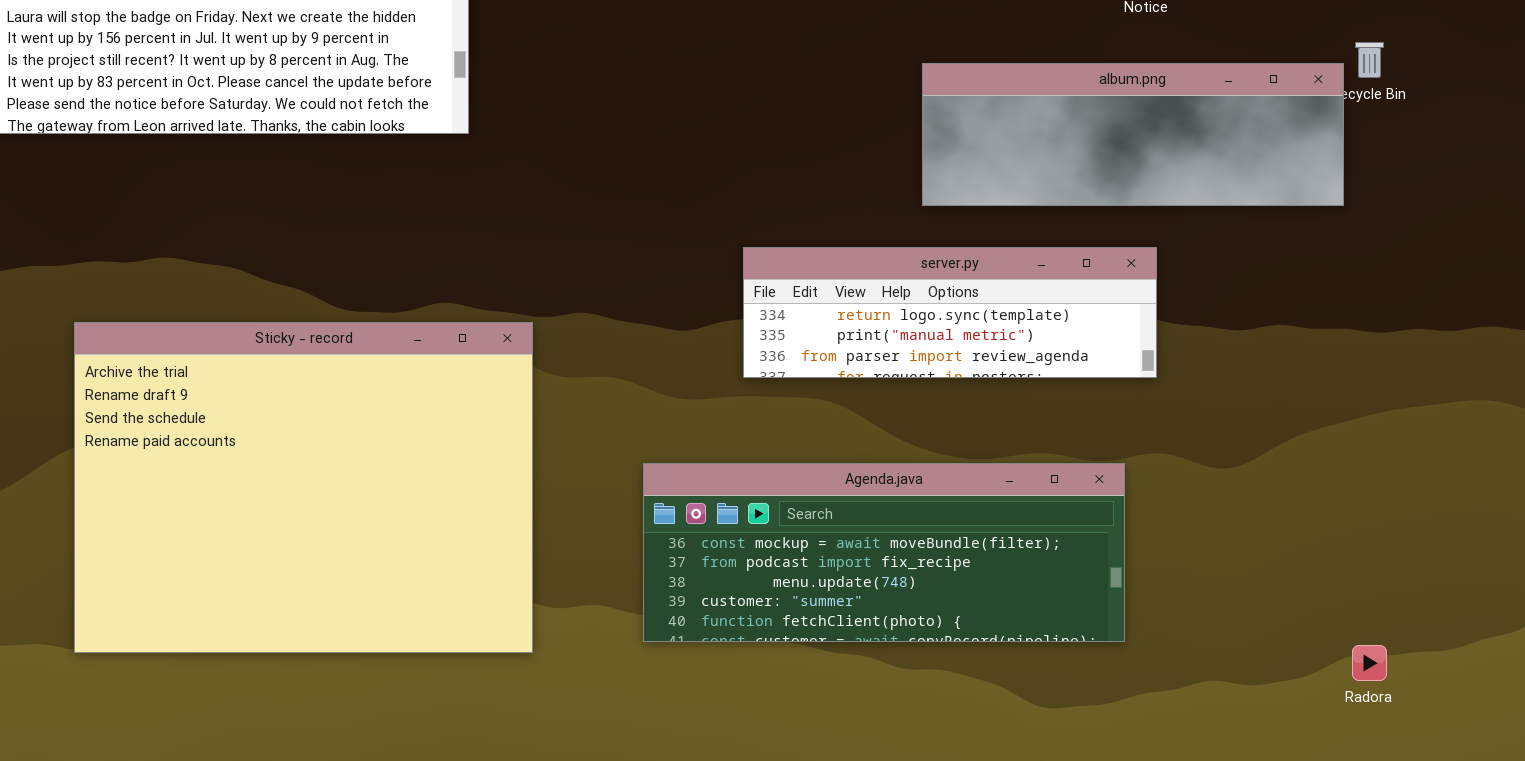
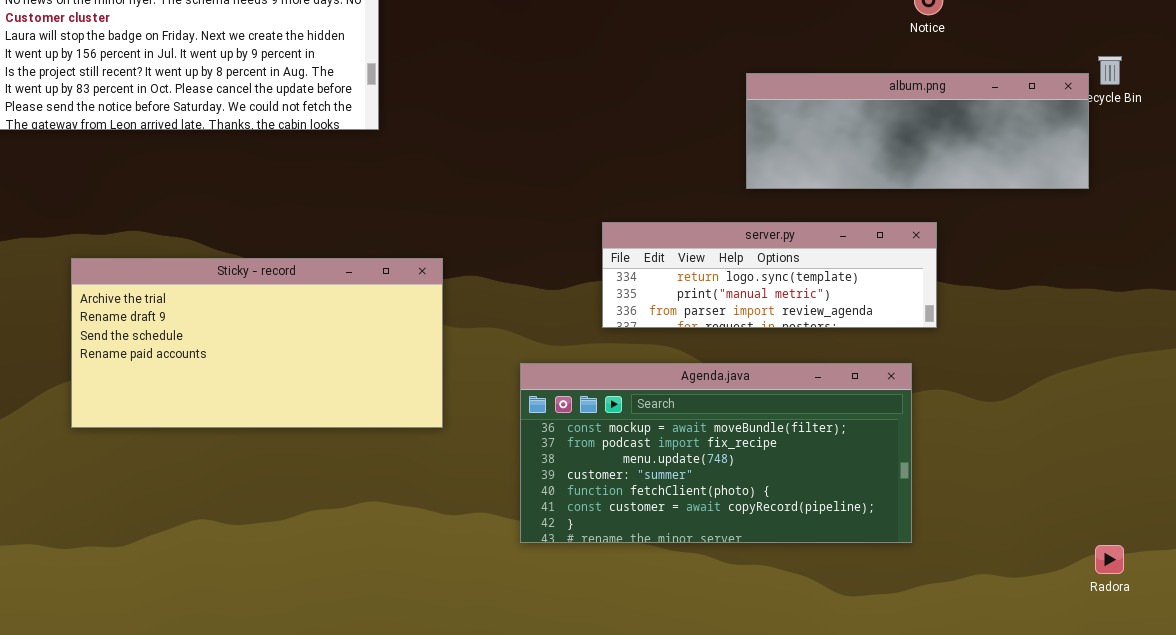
Sticky - record: [74,322,533,653] -> [71,258,443,428], moved, resized
Agenda.java: [643,463,1125,642] -> [520,363,912,543], resized

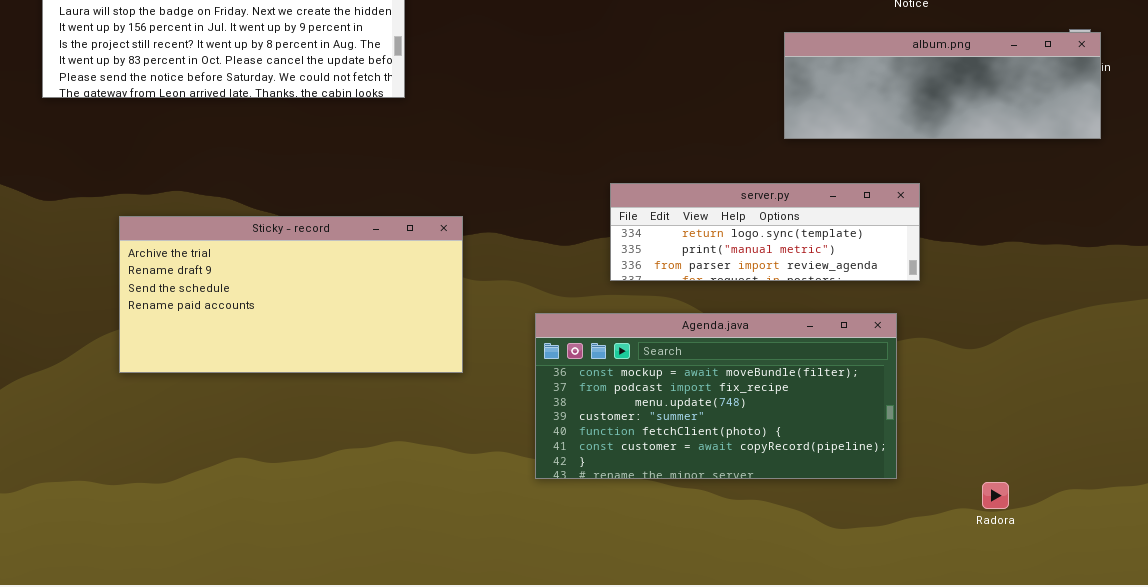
album.png: [746,73,1089,189] -> [784,32,1101,139], moved
Radora: [1095,545,1124,574] -> [982,482,1009,509], moved

